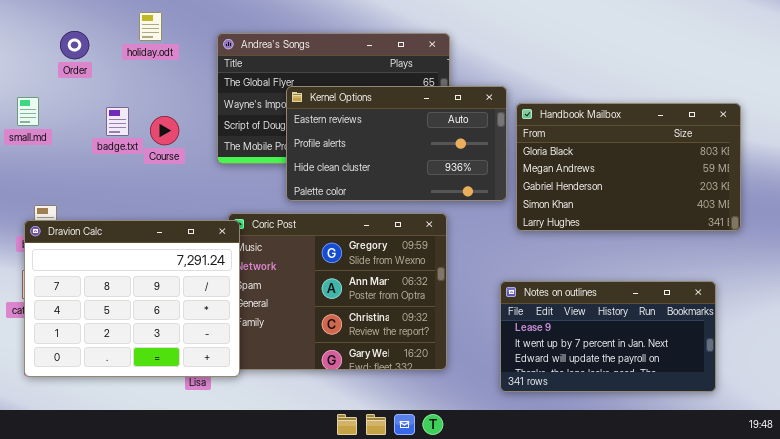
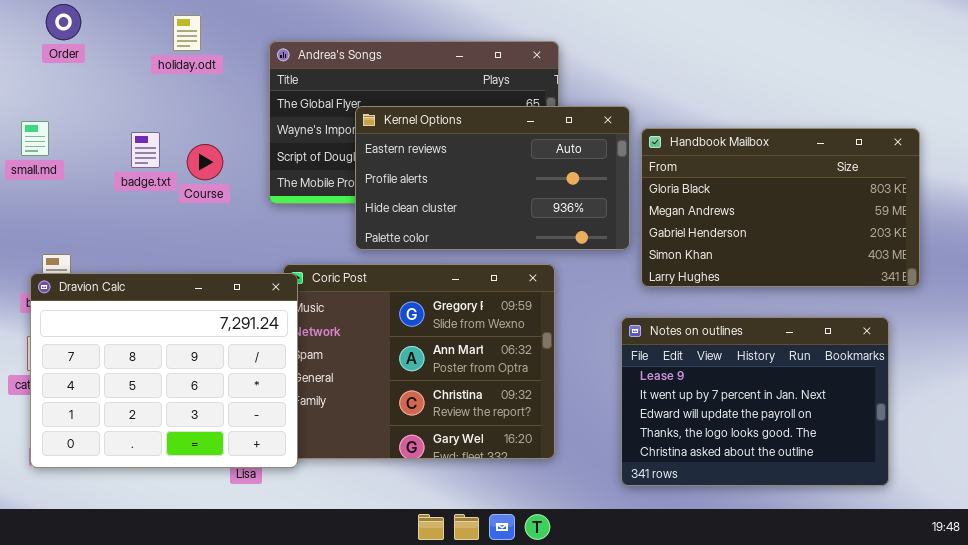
Order: [60,31,89,59] -> [46,4,81,40], moved
Notes on outlines: [500,281,716,392] -> [621,317,889,486], resized

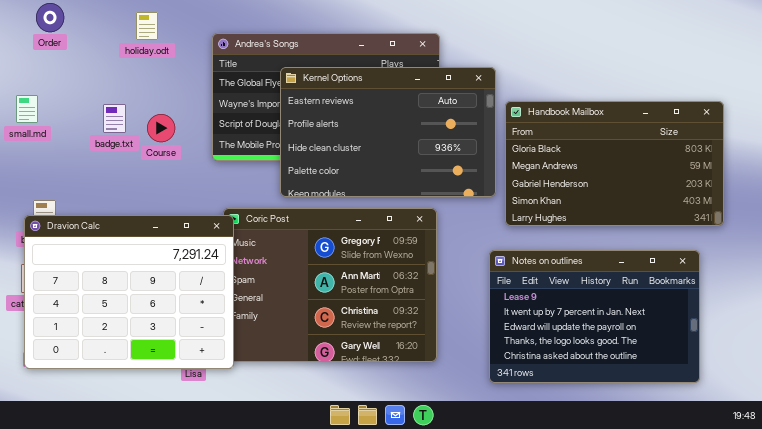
Kernel Options: [355,106,630,250] -> [280,67,496,197], resized

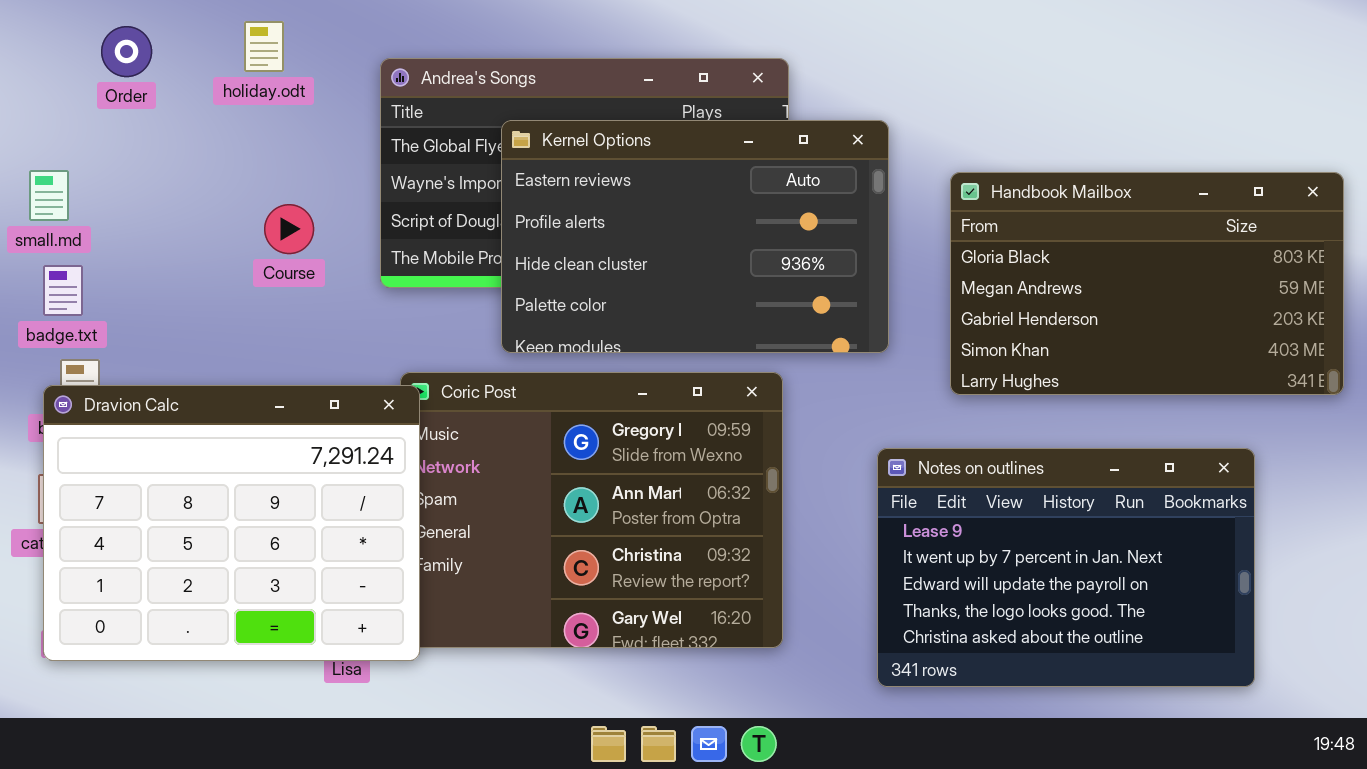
Order: [36,3,64,32] -> [101,26,152,77], moved
Handbook Mailbox: [505,101,724,226] -> [950,172,1344,395], moved
badge.txt: [103,104,126,133] -> [43,265,83,316], moved

